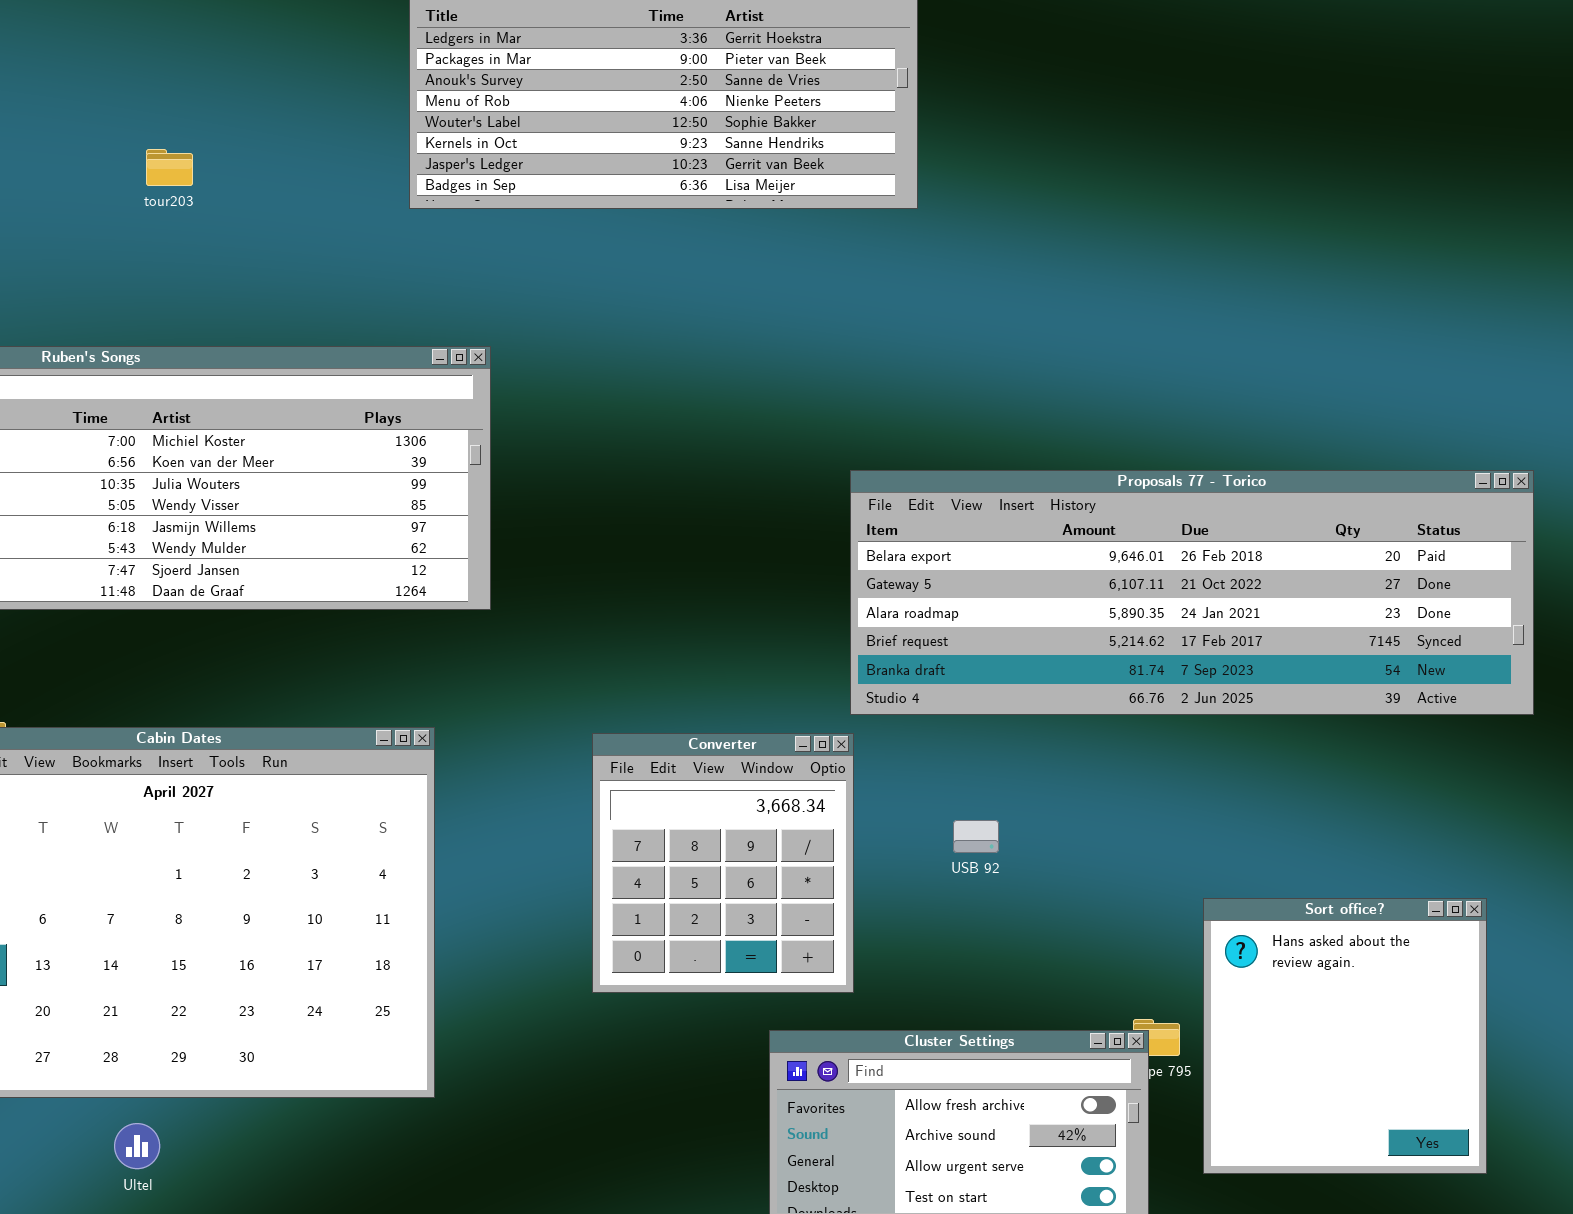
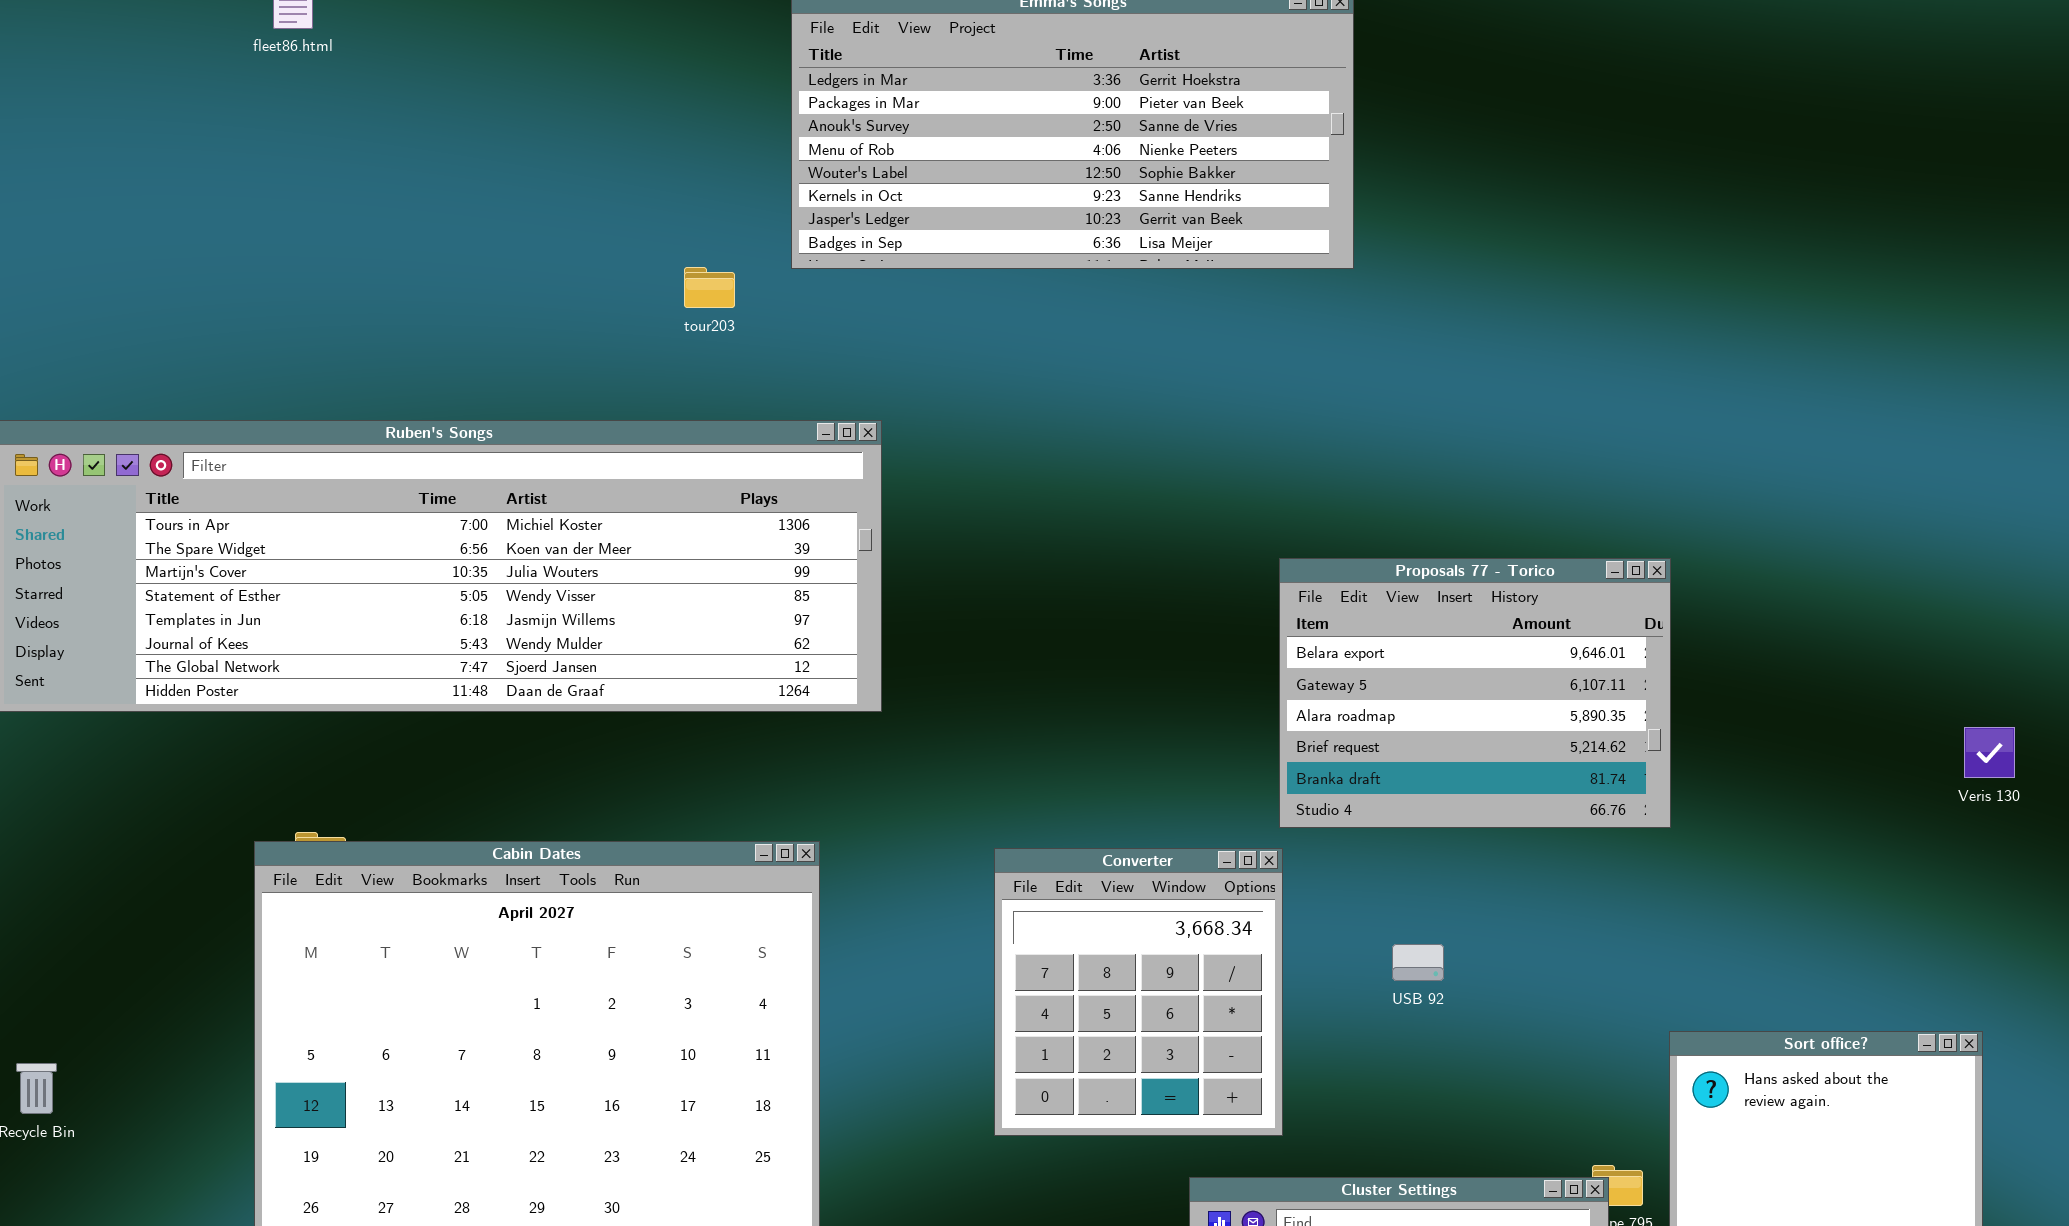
tour203: [146,149,193,186] -> [684,267,735,308], moved
Proposals 77 - Torico: [850,470,1534,715] -> [1279,558,1671,828], resized

